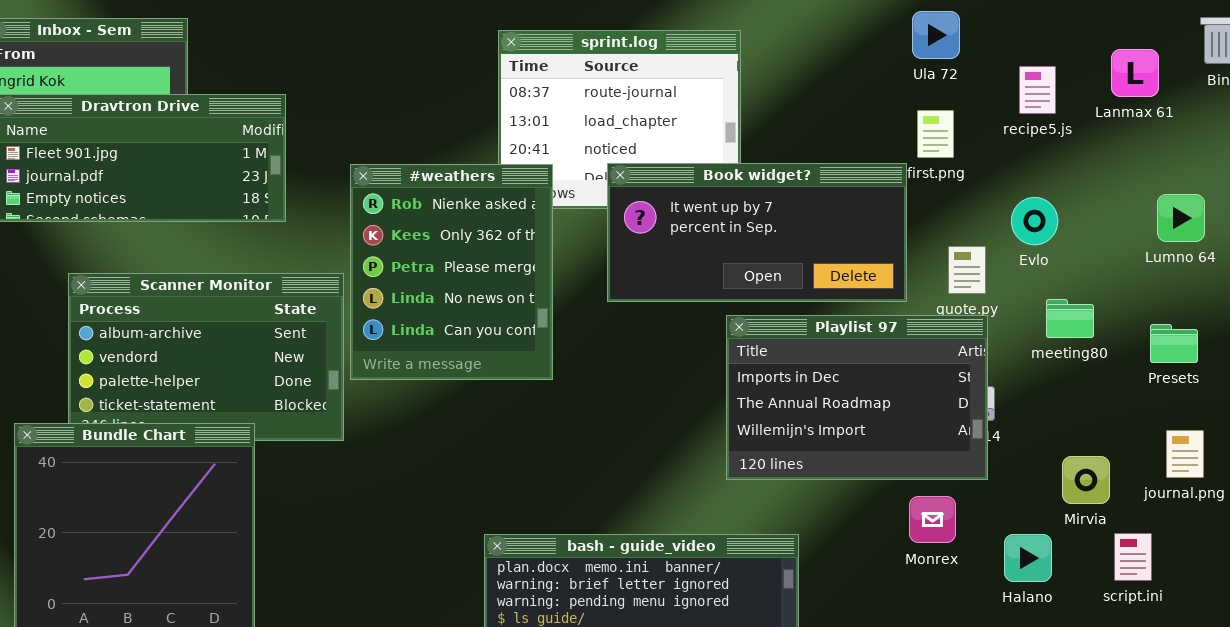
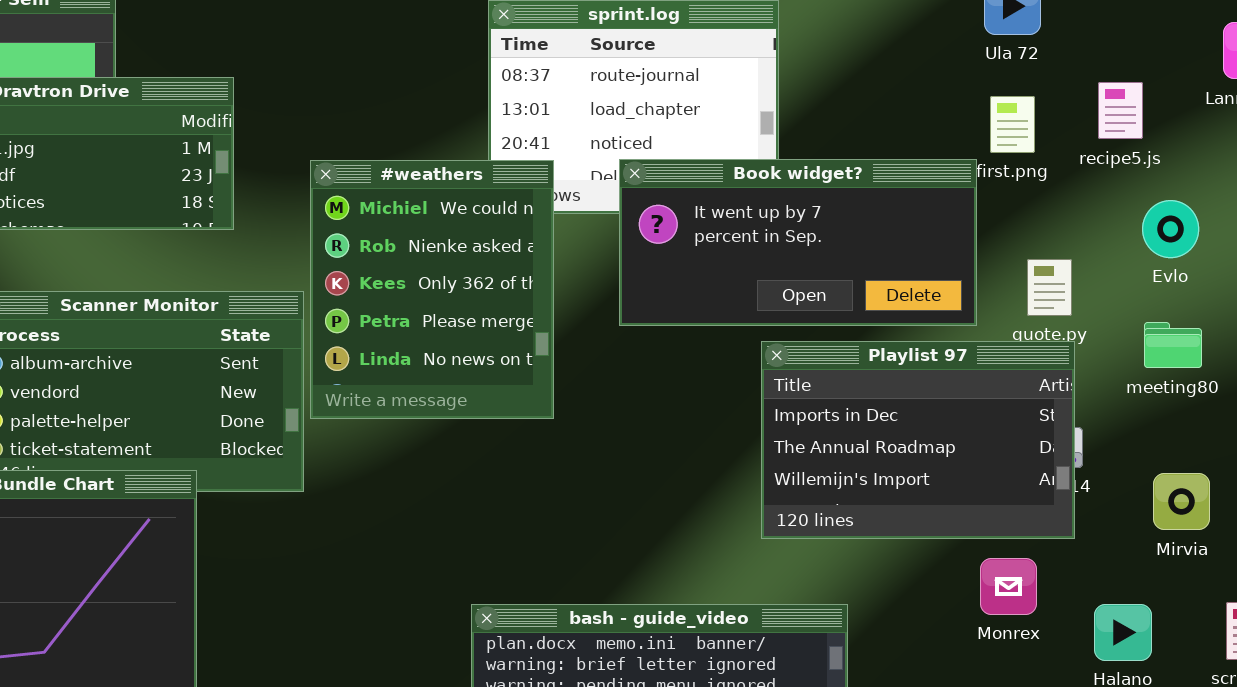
recipe5.js: [1019,66,1056,114] -> [1098,82,1143,139], moved
#weathers: [350,164,553,380] -> [310,160,554,419], scrolled up 1 row
Evlo: [1011,197,1058,245] -> [1142,200,1199,258], moved
Mirvia: [1062,456,1110,504] -> [1153,473,1210,530], moved

